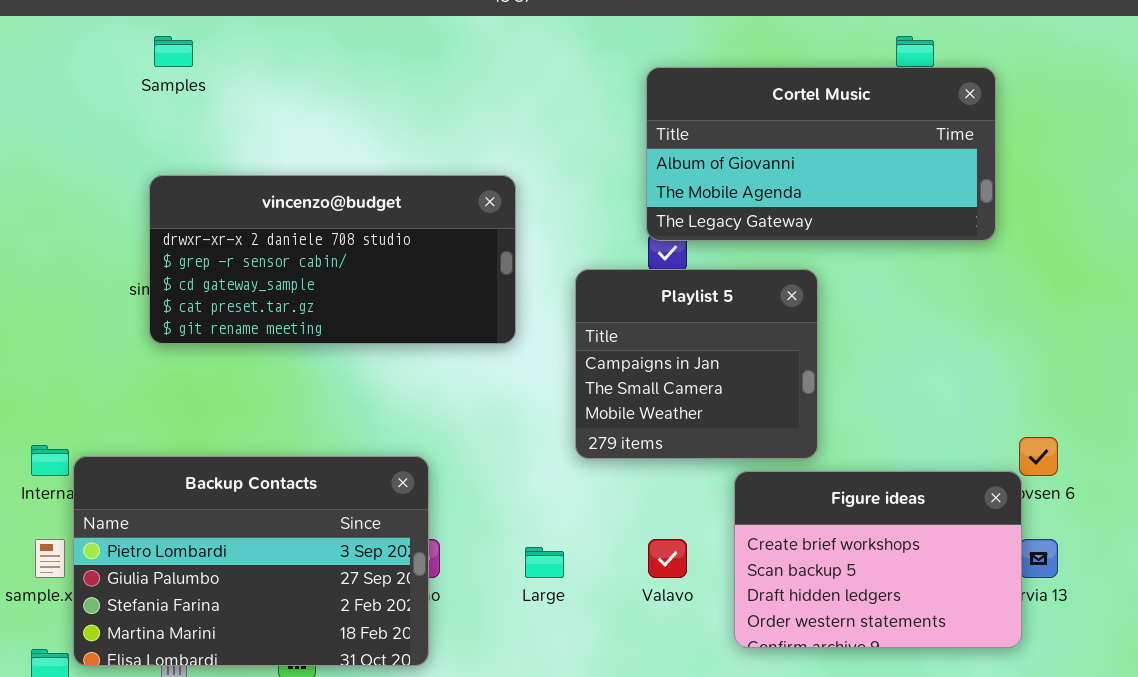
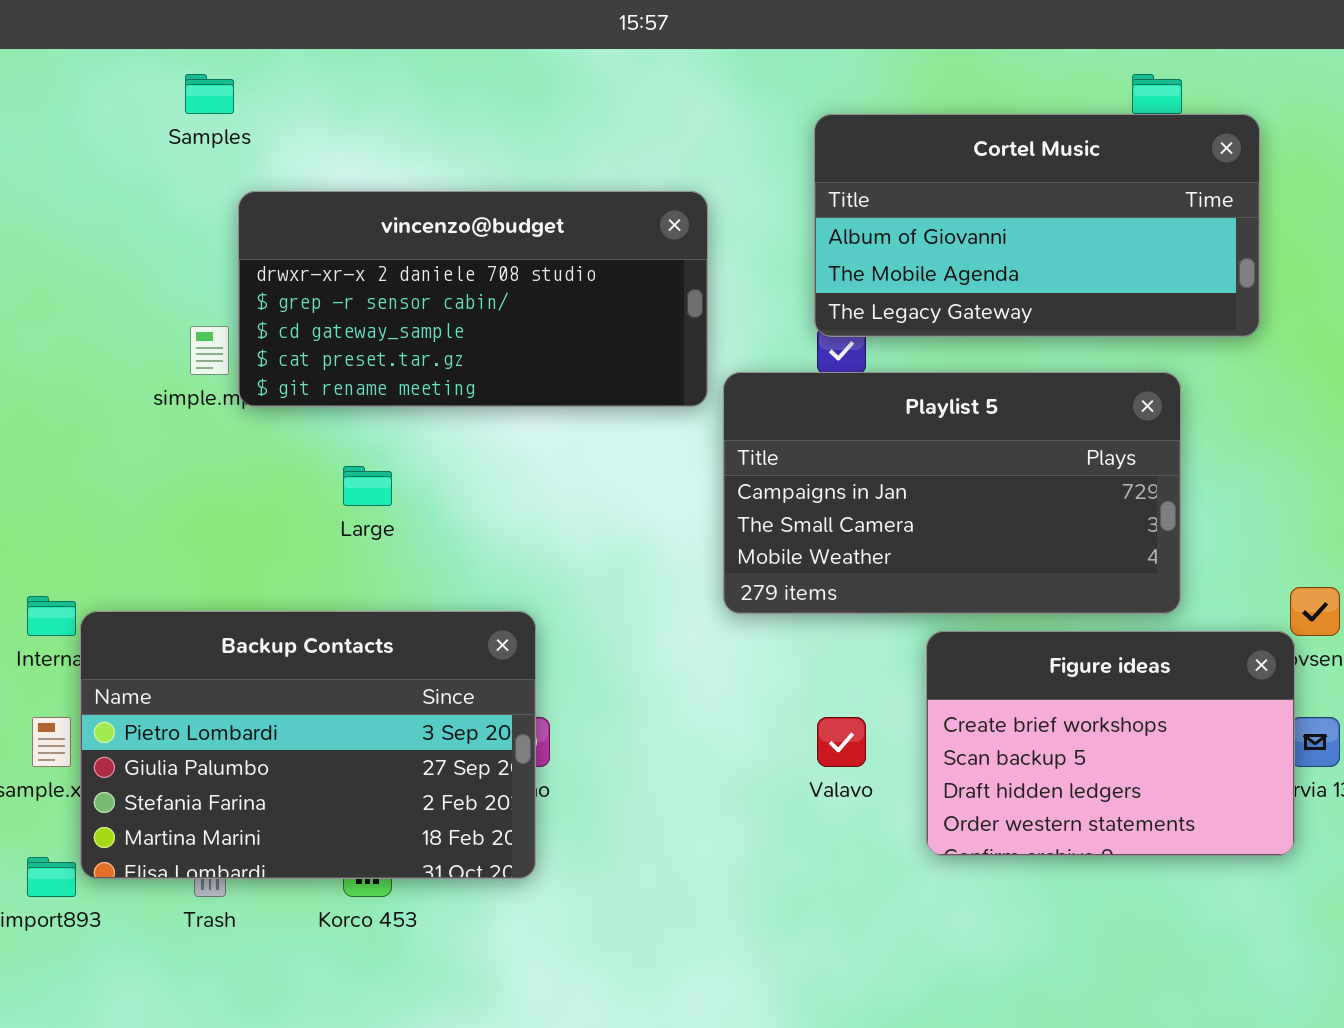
vincenzo@budget: [149,175,516,344] -> [238,191,708,407], moved
Playlist 5: [575,269,818,459] -> [723,372,1181,614], resized
Large: [525,547,564,578] -> [343,466,392,506], moved

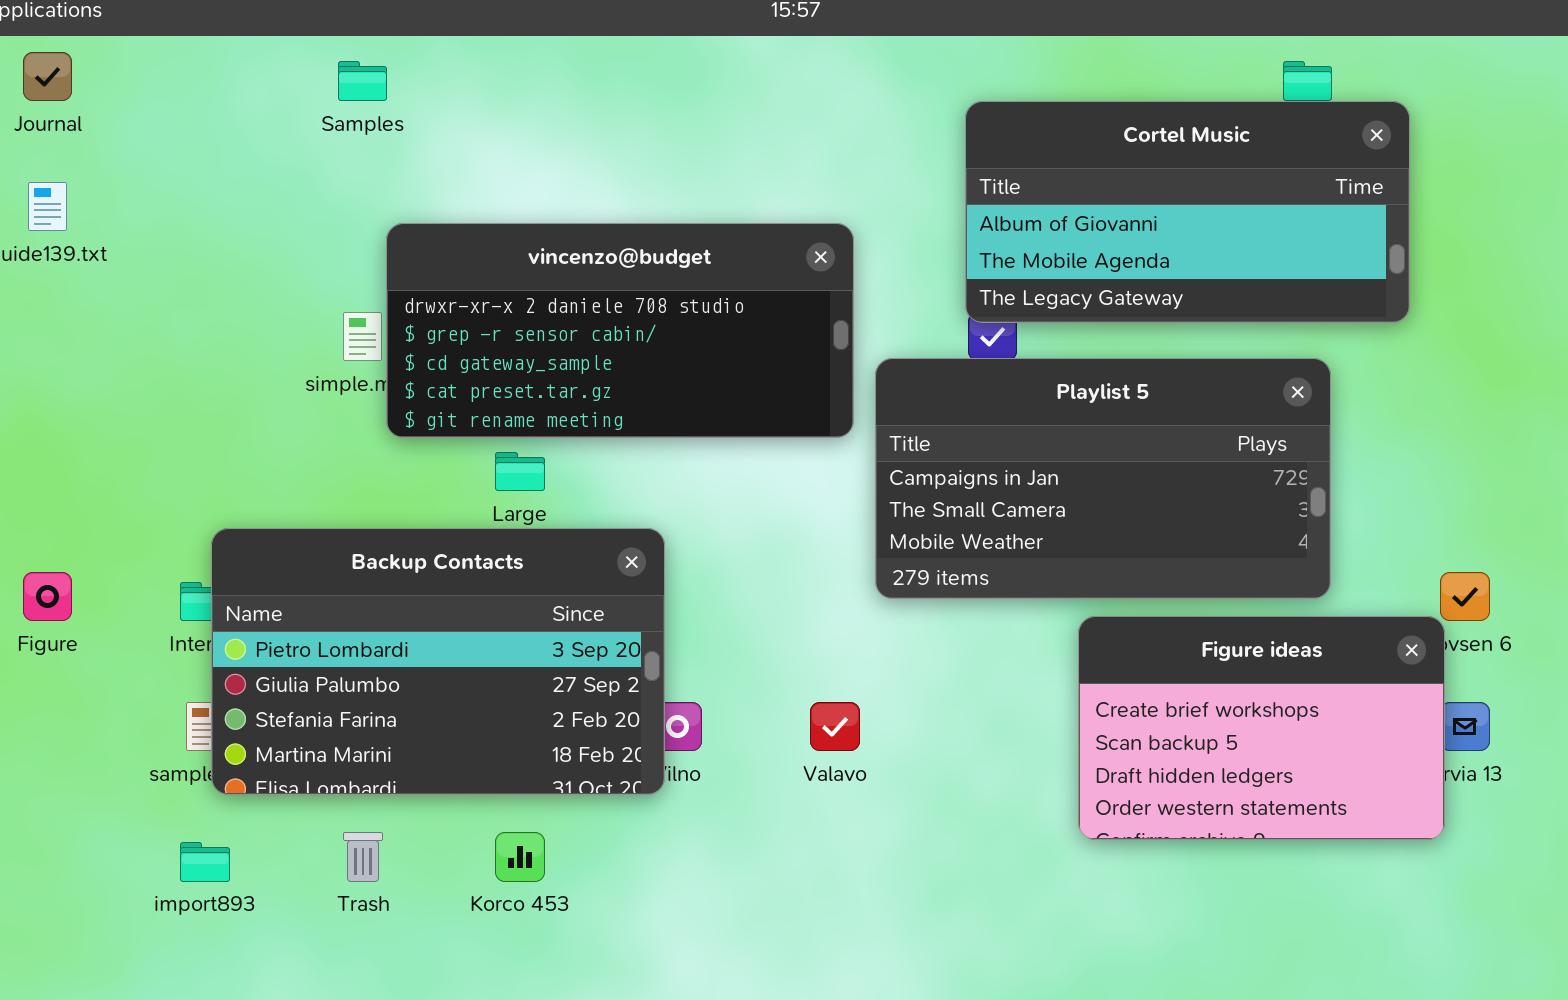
vincenzo@budget: [238,191,708,407] -> [386,223,854,438], moved
Backup Contacts: [80,611,536,879] -> [211,528,665,795], moved
Valavo: [817,717,866,767] -> [810,702,860,751], moved

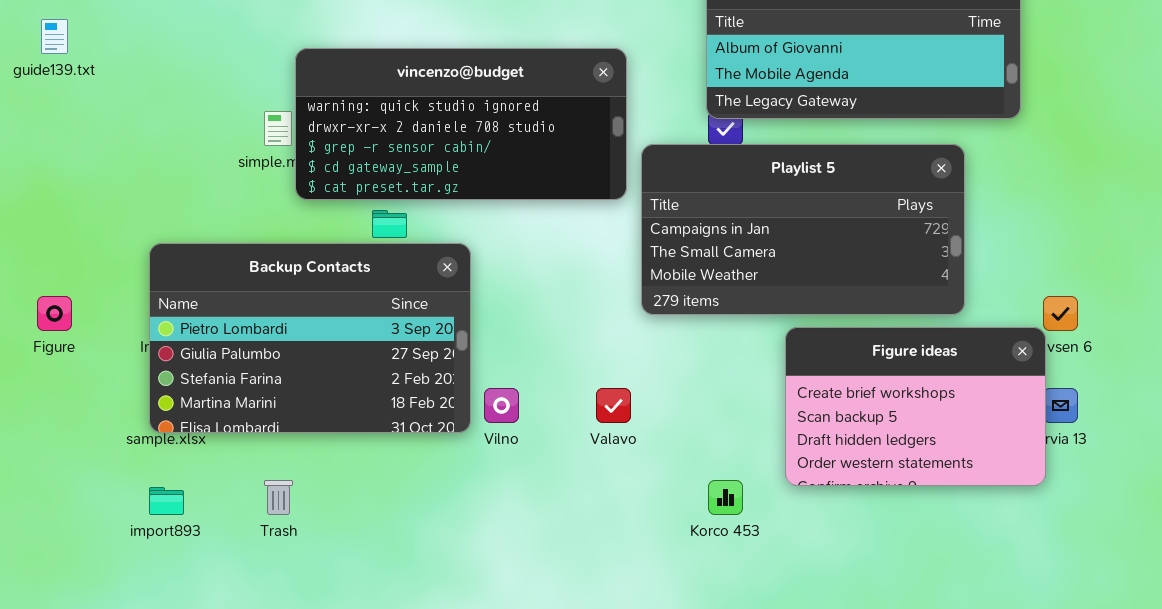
vincenzo@budget: [386,223,854,438] -> [295,48,627,200], scrolled up 1 row
Backup Contacts: [211,528,665,795] -> [149,243,471,433], moved
Korco 453: [495,832,545,882] -> [708,480,743,515], moved

